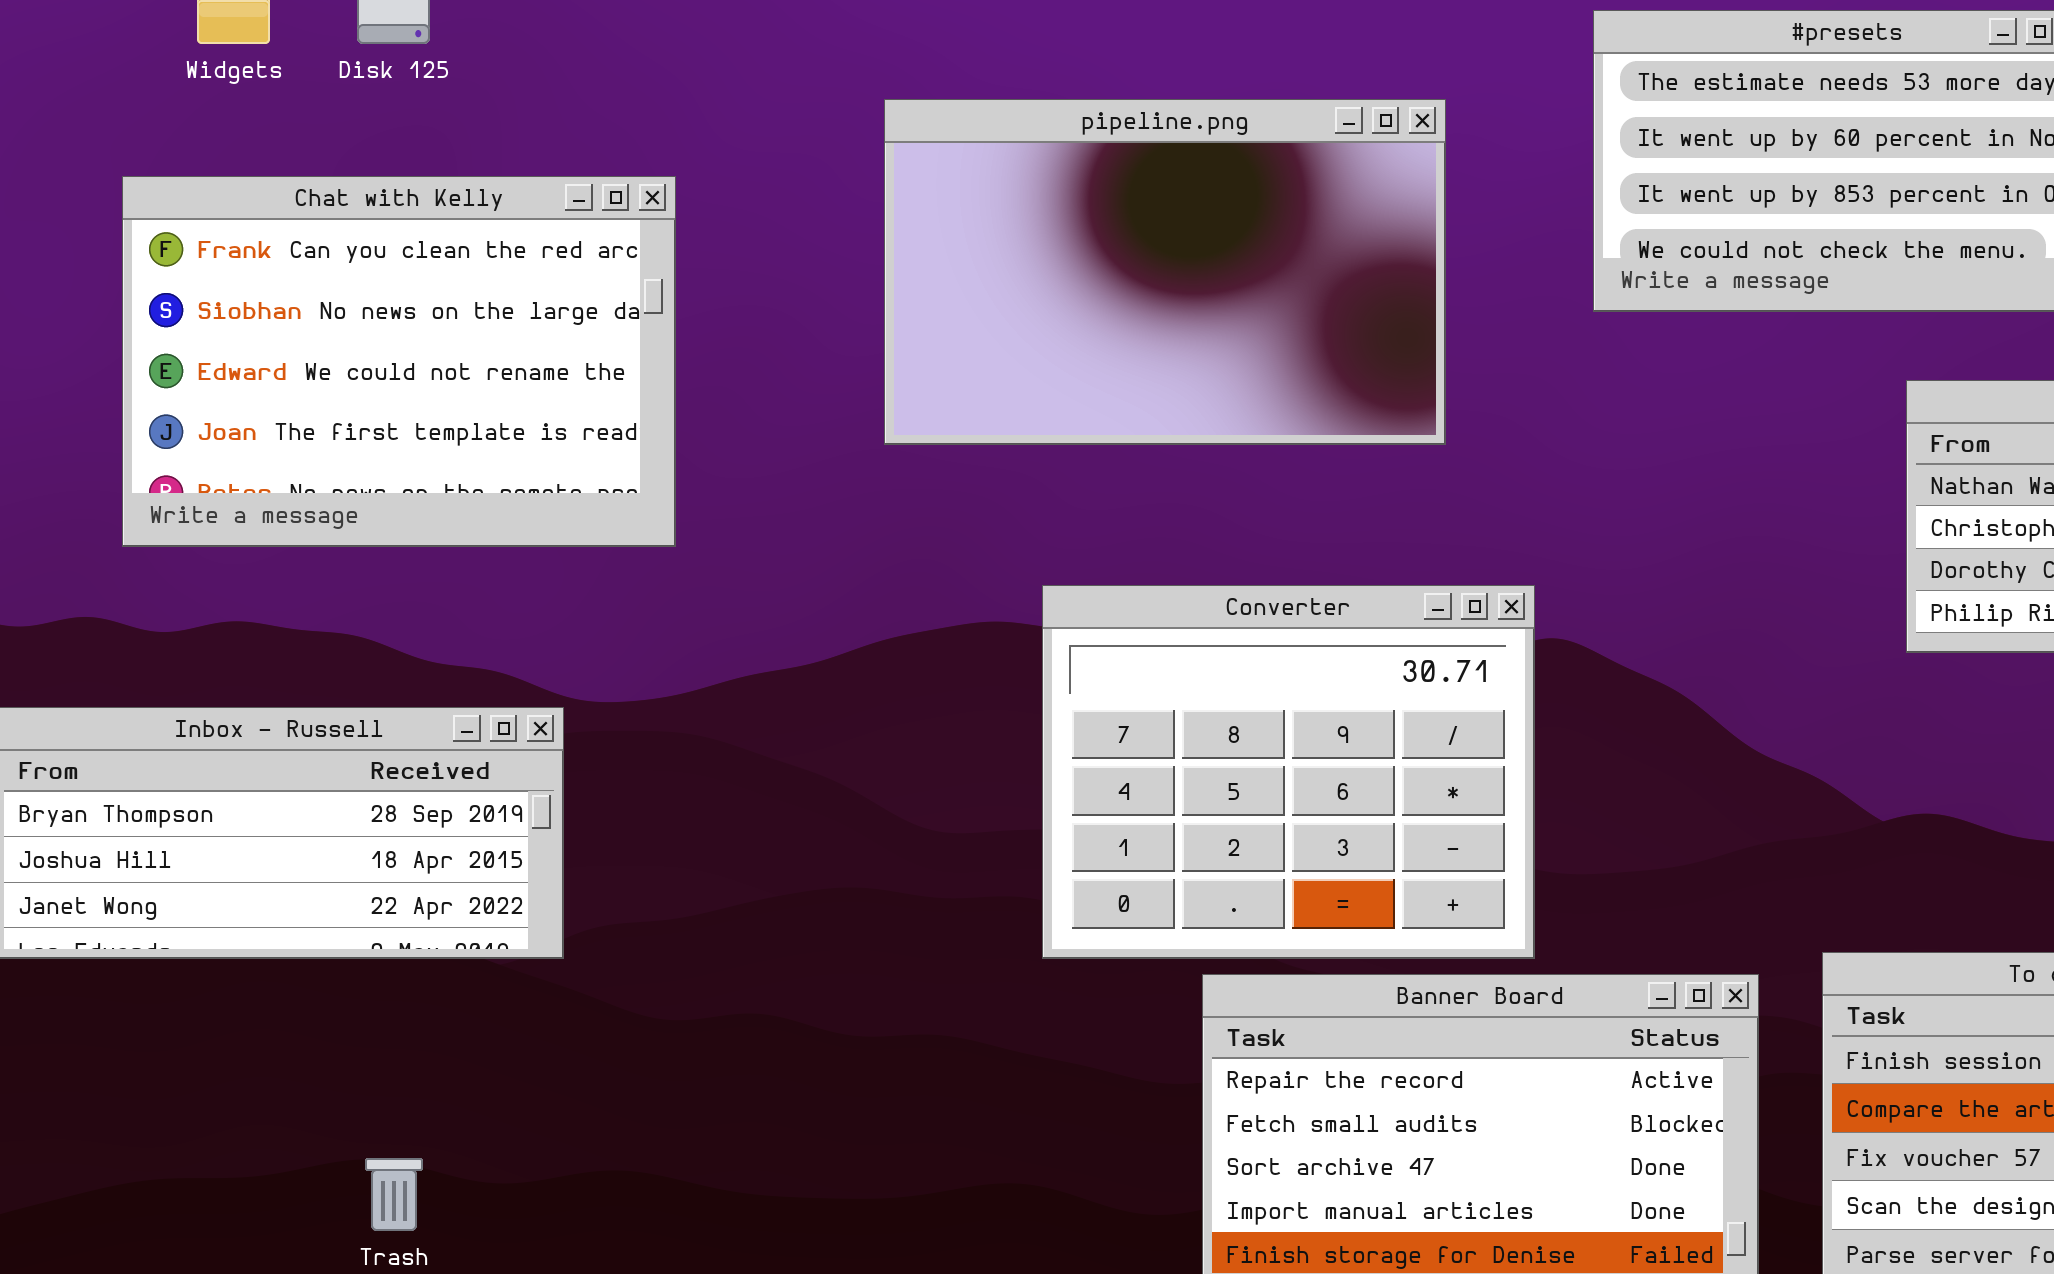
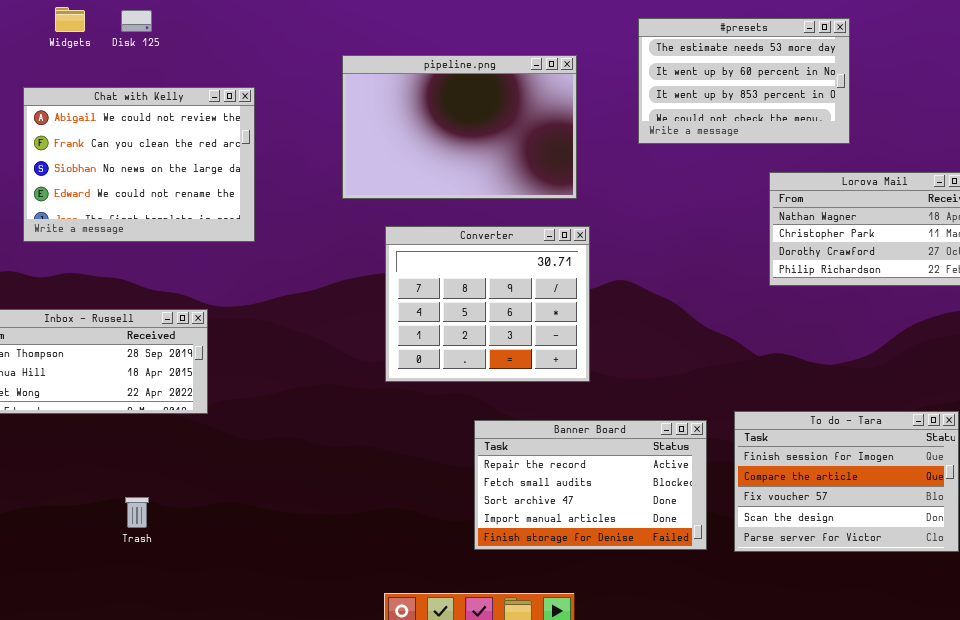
Chat with Kelly: [122,176,676,547] -> [23,87,255,242], scrolled up 1 row
Converter: [1042,585,1535,959] -> [385,226,590,382], moved

